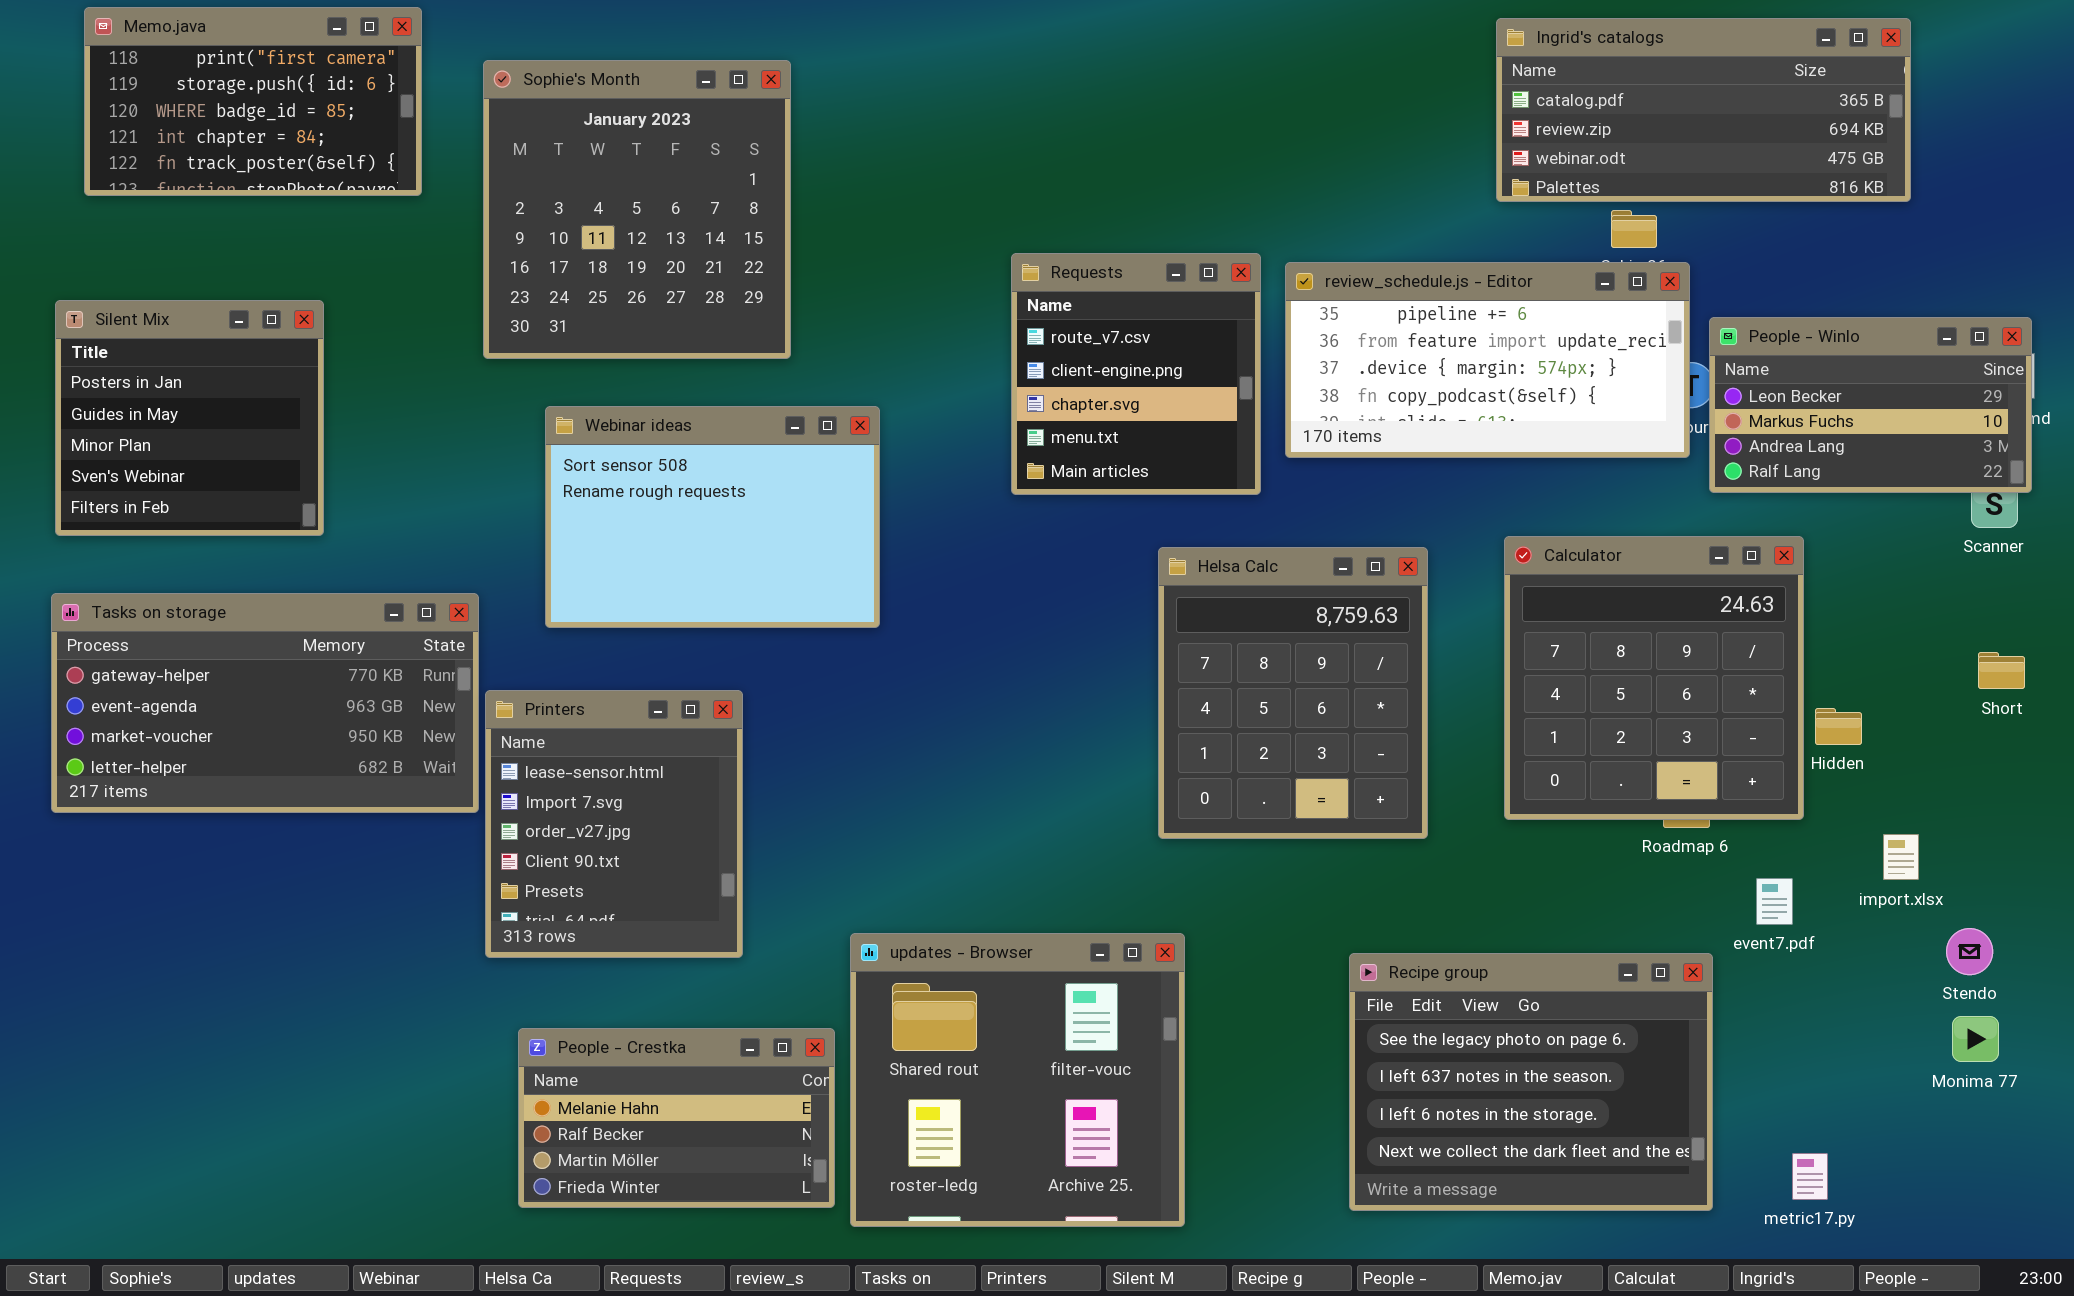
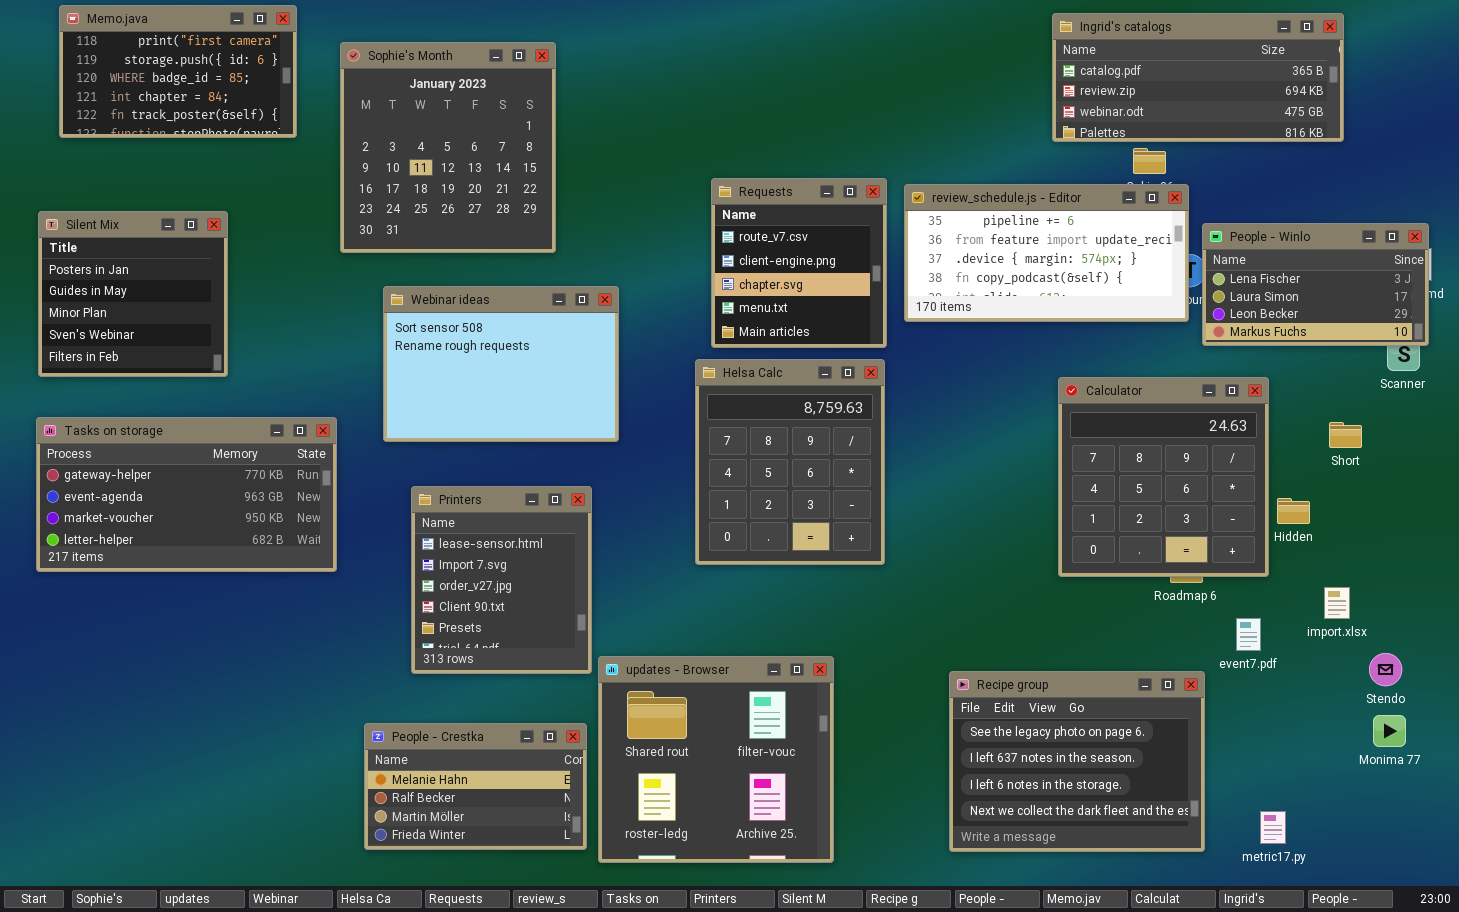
People - Winlo: [1709,317,2032,493] -> [1202,223,1429,346], scrolled up 2 rows
Helsa Calc: [1158,547,1428,839] -> [695,359,885,565], moved
Short: [1978,652,2025,689] -> [1329,422,1362,448], moved
Printers: [485,690,743,958] -> [411,486,592,674], moved

